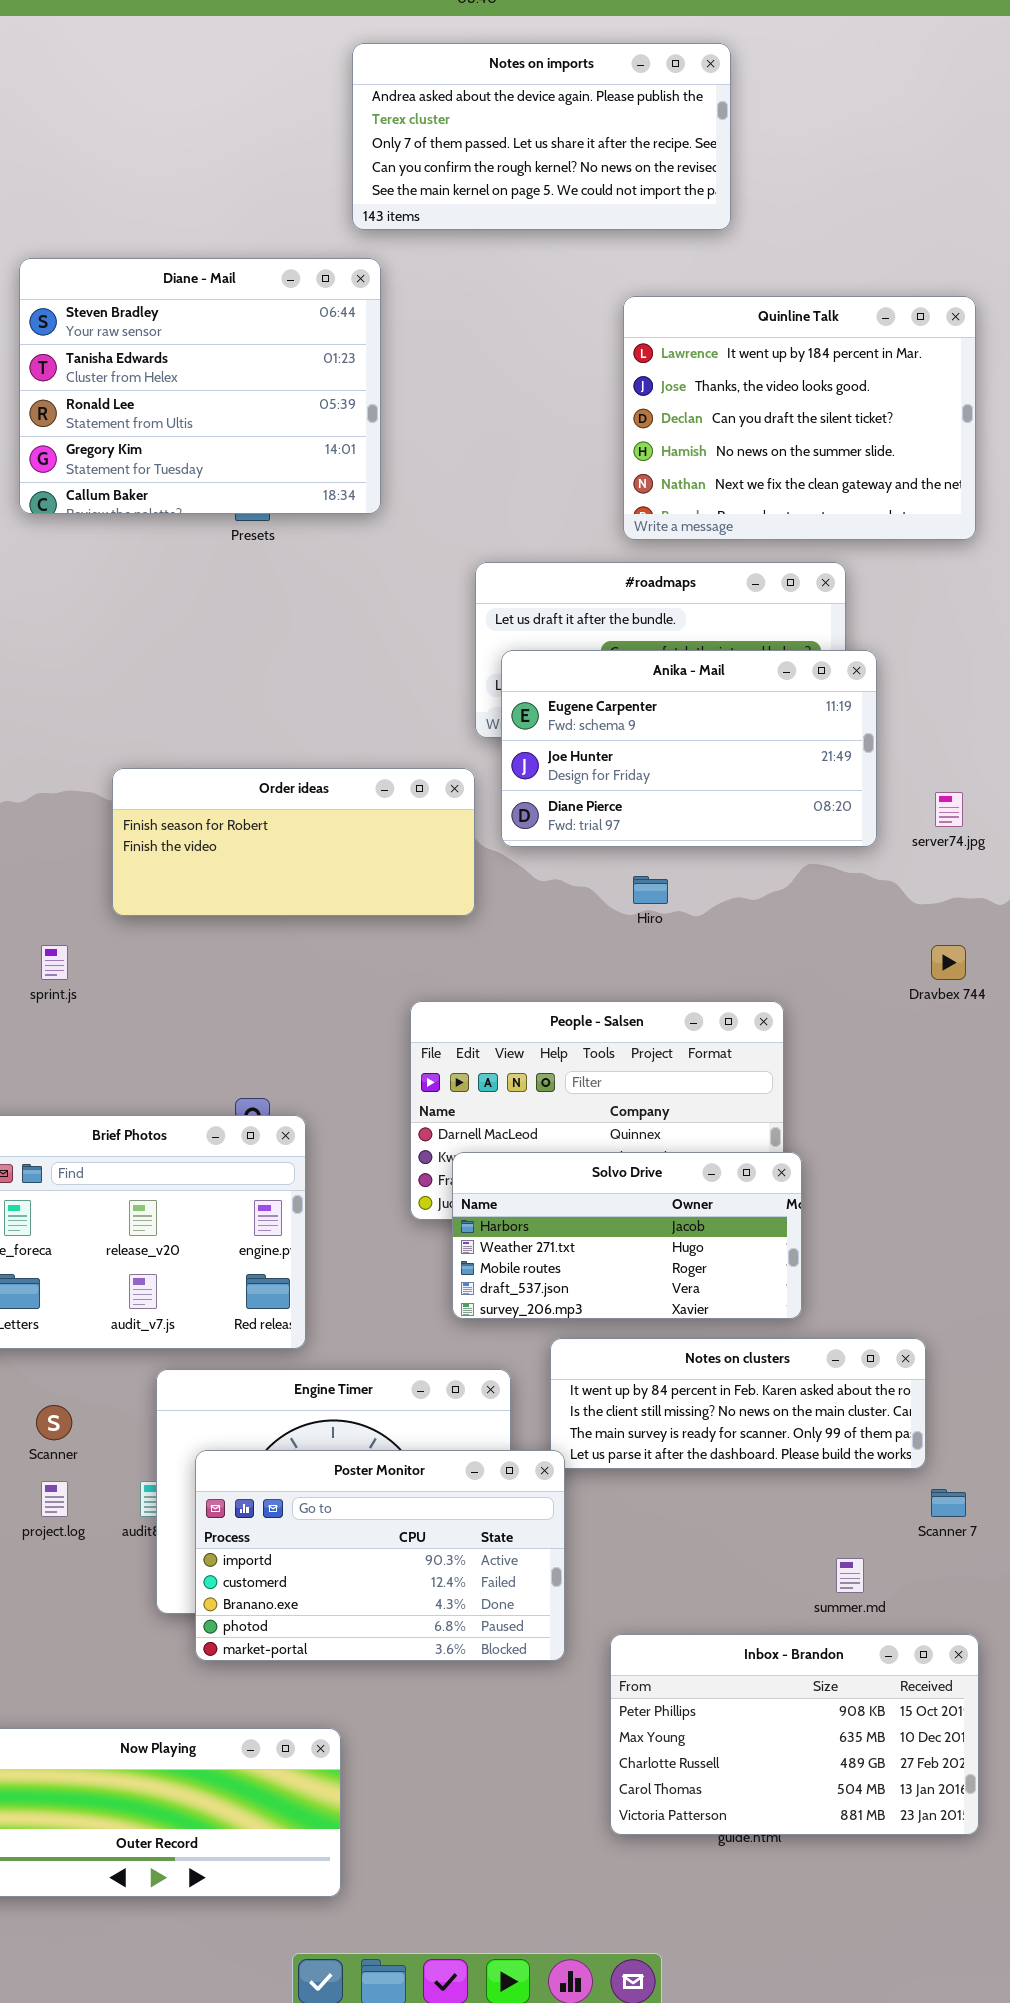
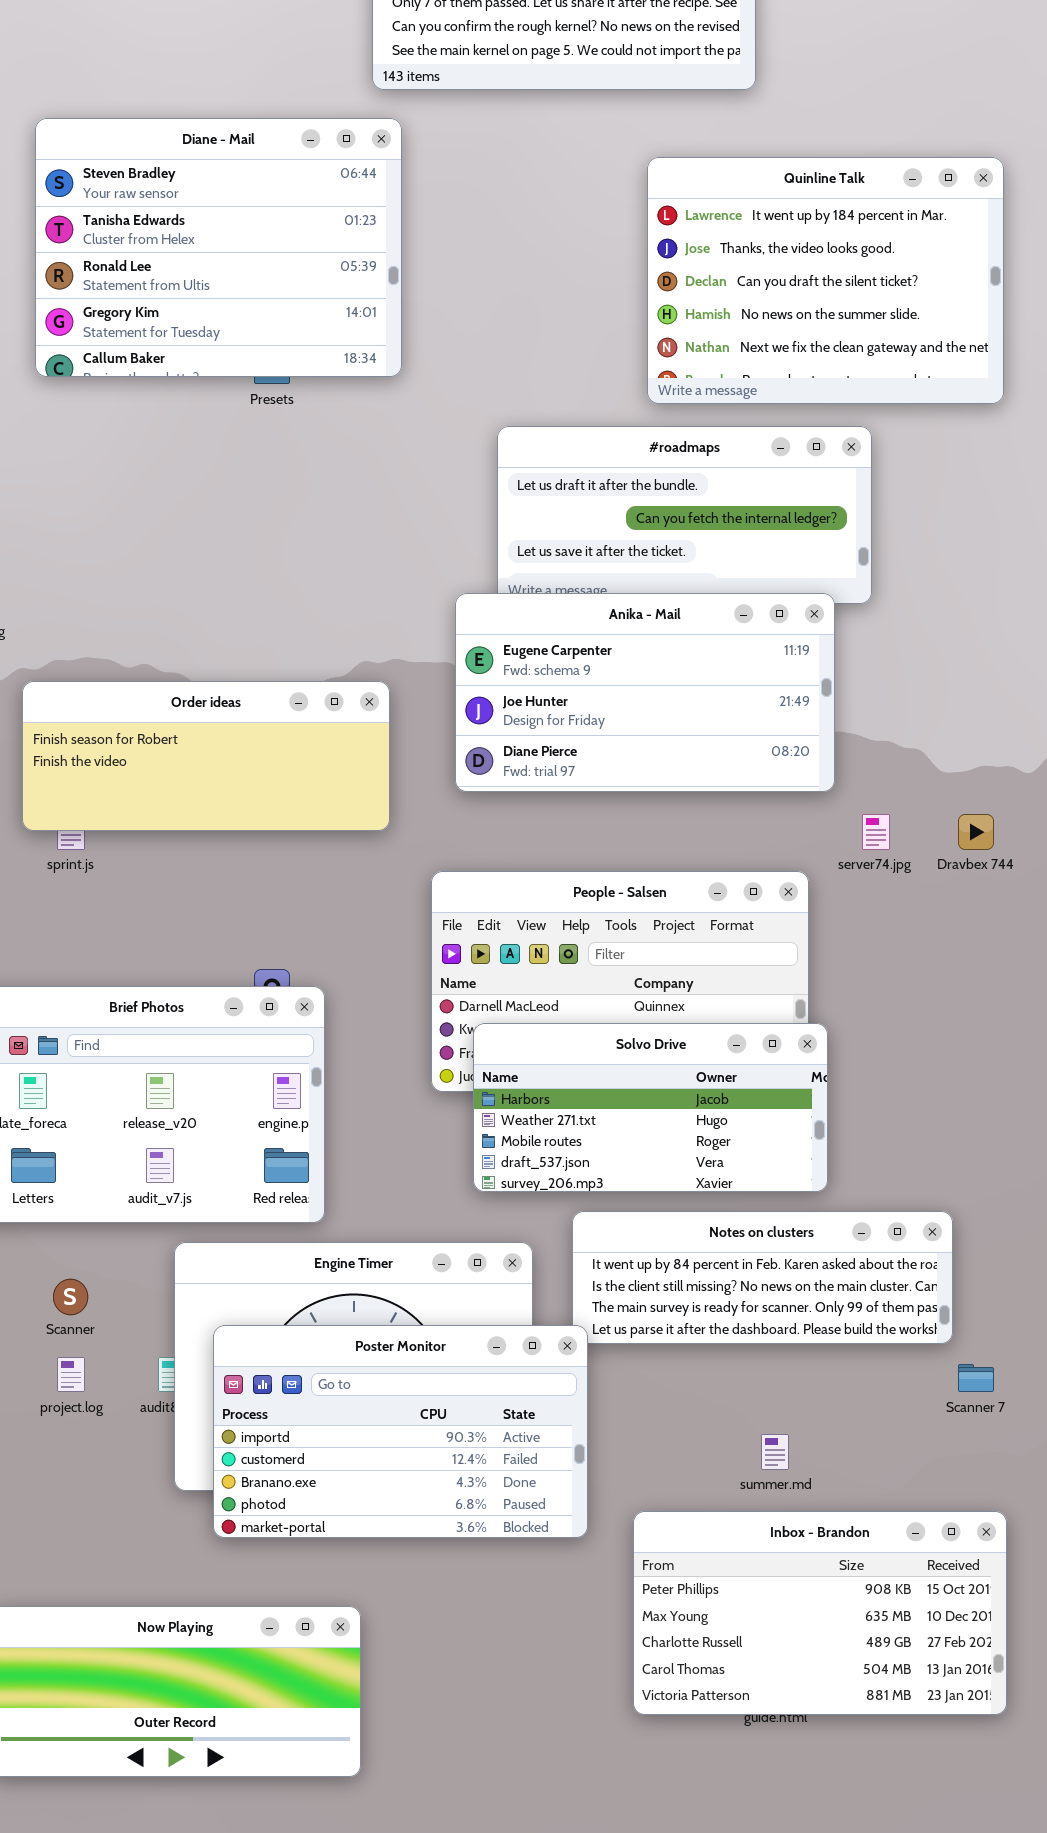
Anika - Mail: [501,650,877,847] -> [455,593,835,792], moved
Order ideas: [112,768,475,916] -> [22,681,390,831], moved
server74.jpg: [935,792,963,827] -> [862,814,890,850], moved
summer.md: [836,1558,864,1593] -> [761,1434,789,1470], moved

